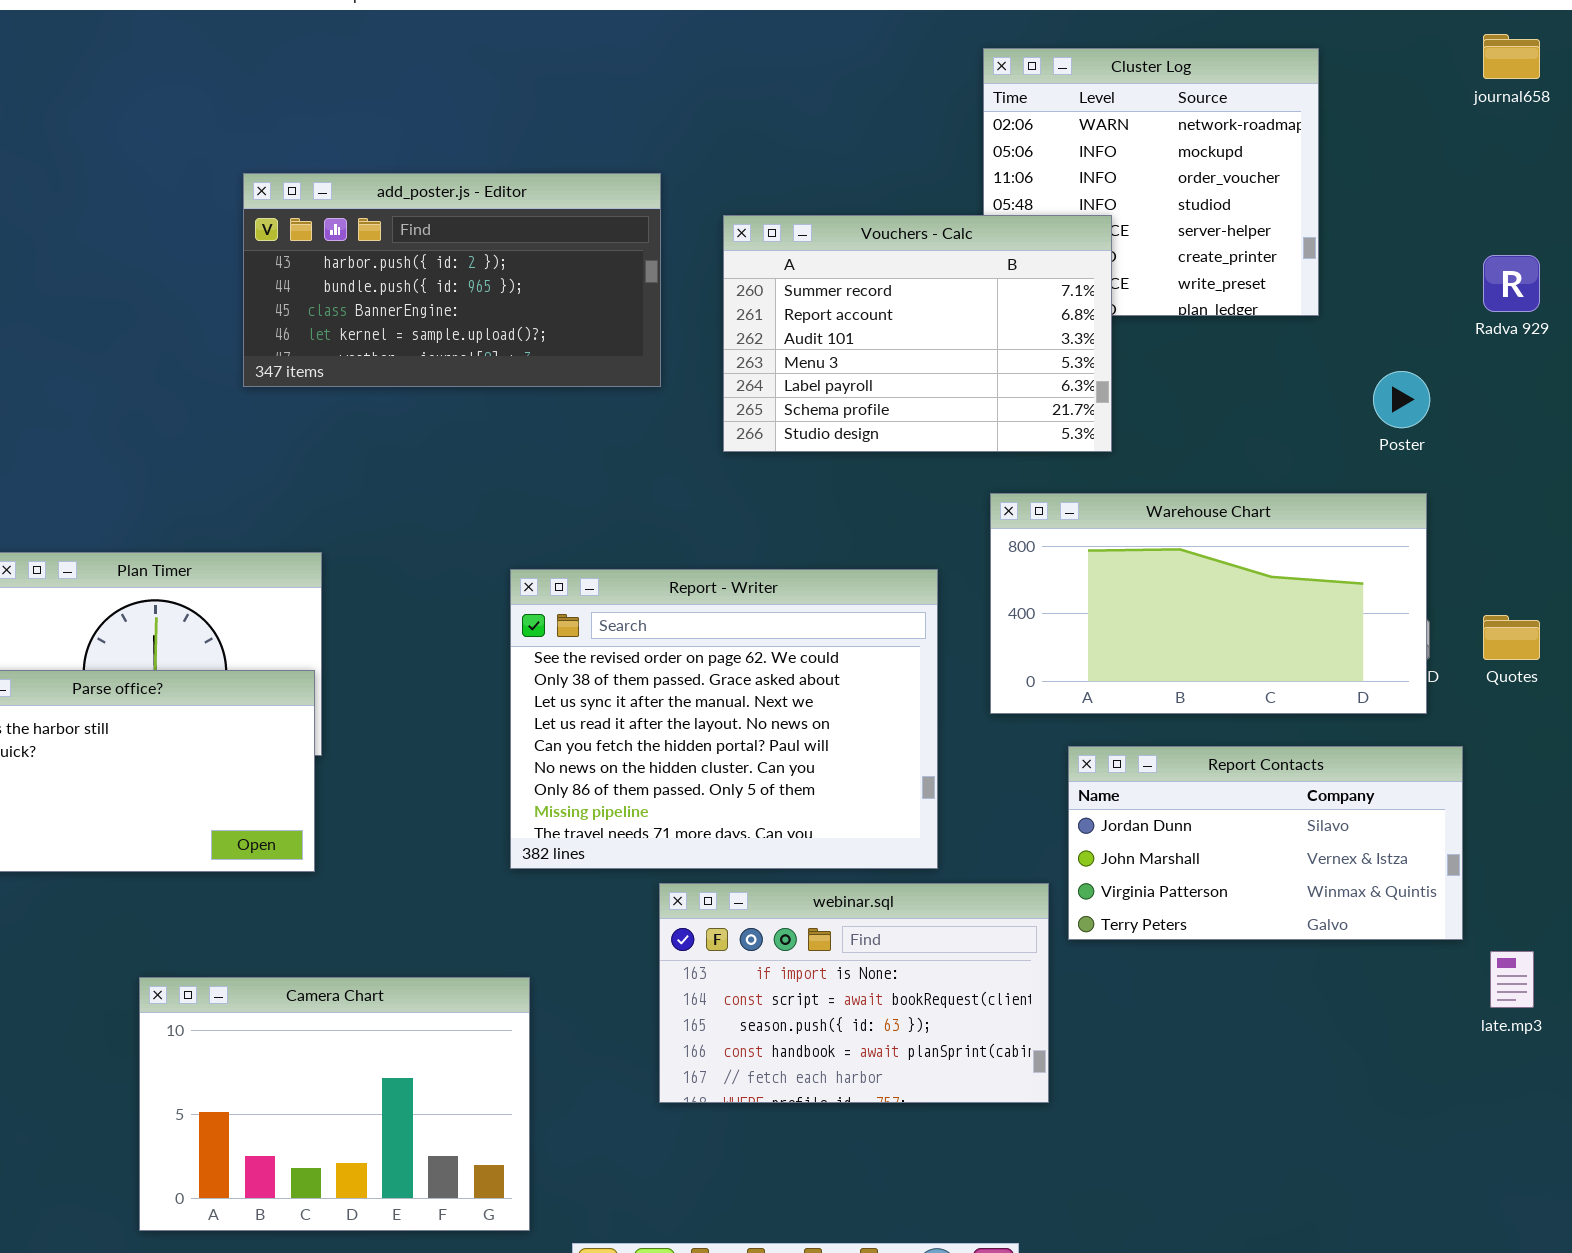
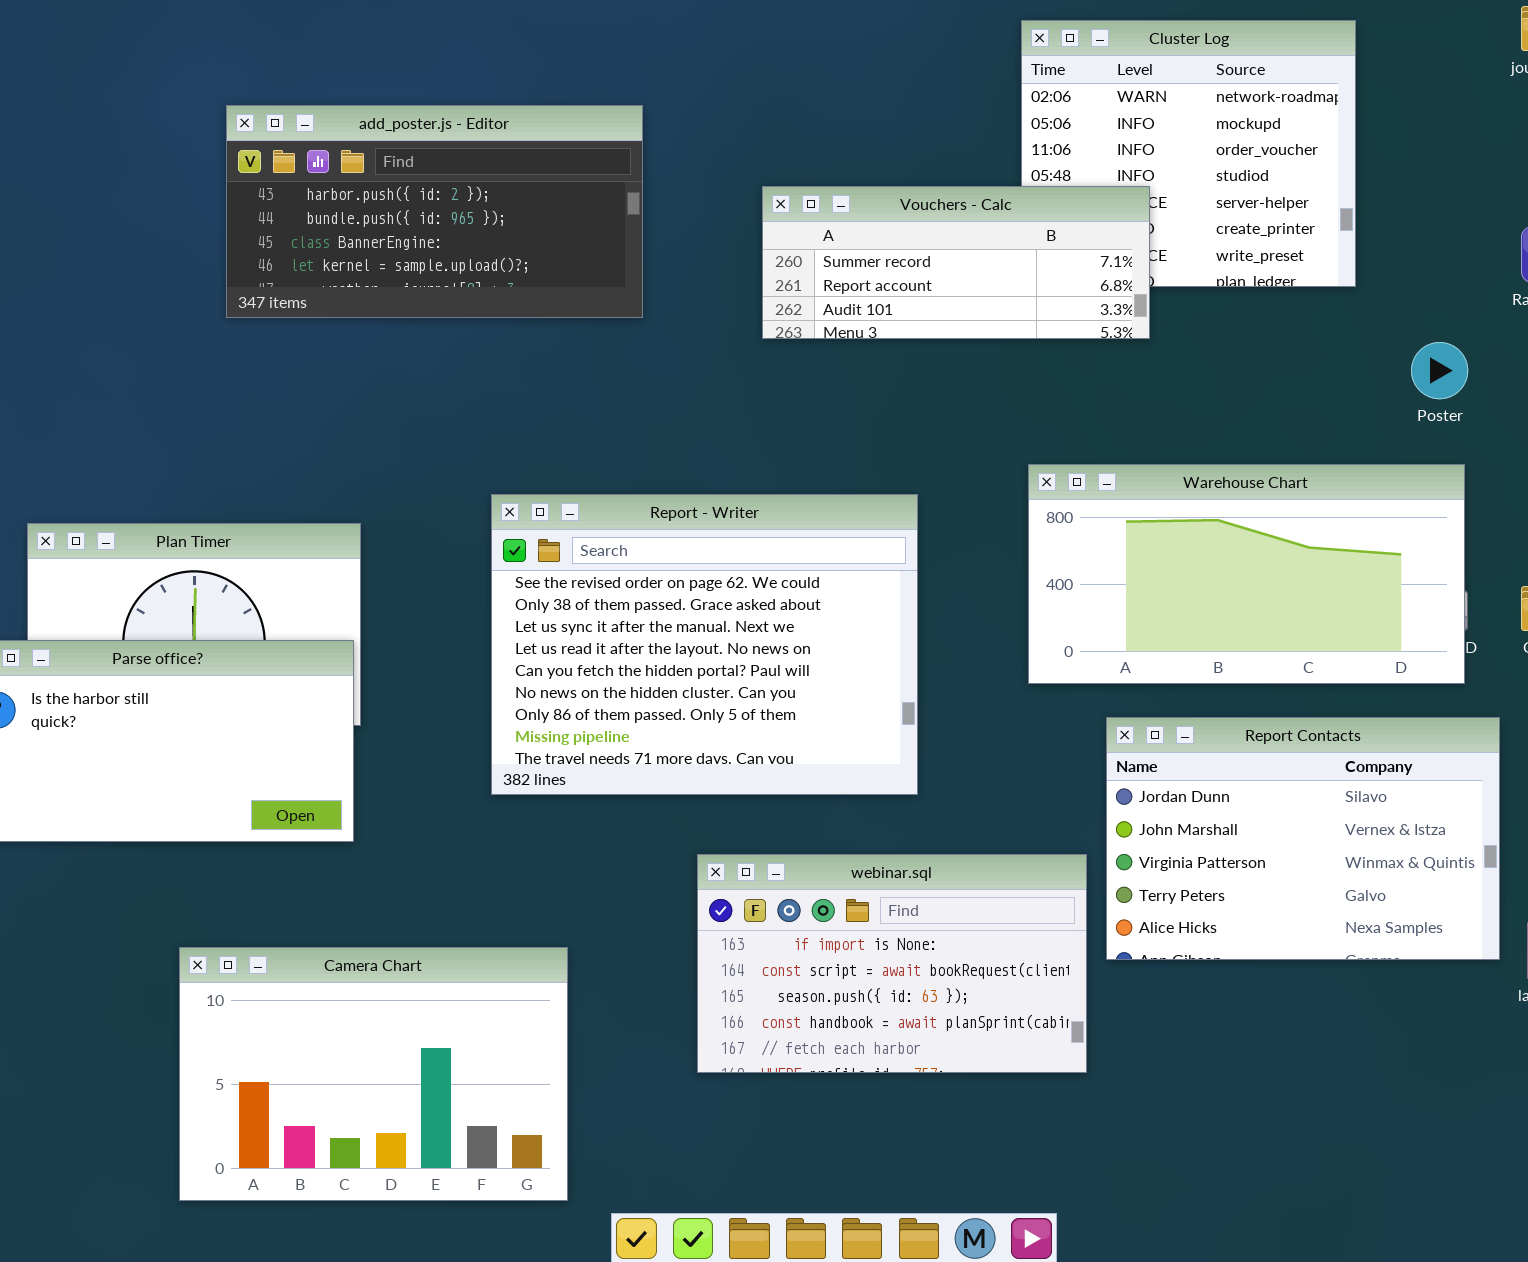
add_poster.js - Editor: [243,173,661,387] -> [226,105,643,318], moved
Vouchers - Calc: [723,215,1112,452] -> [762,186,1150,339], resized
Report - Writer: [510,569,938,869] -> [491,494,918,795], moved
Report Contacts: [1068,746,1463,940] -> [1106,717,1500,960], resized

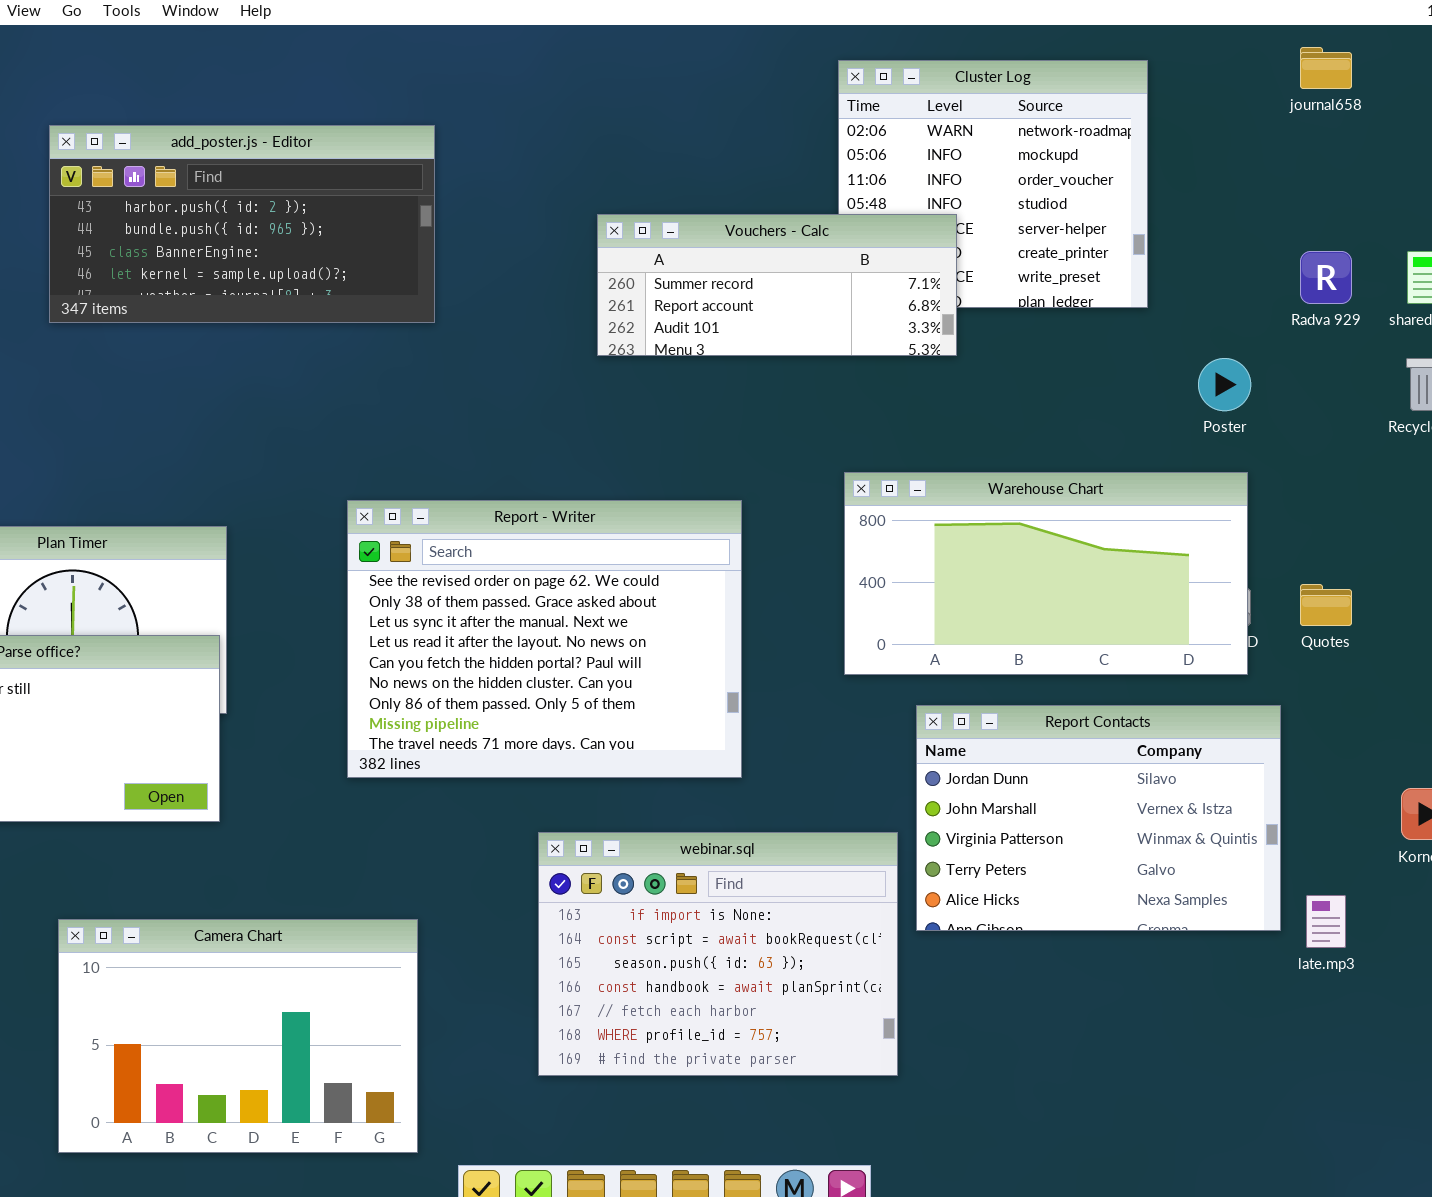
add_poster.js - Editor: [226,105,643,318] -> [49,125,435,323], moved
webinar.sql: [697,854,1087,1073] -> [538,832,898,1076], resized

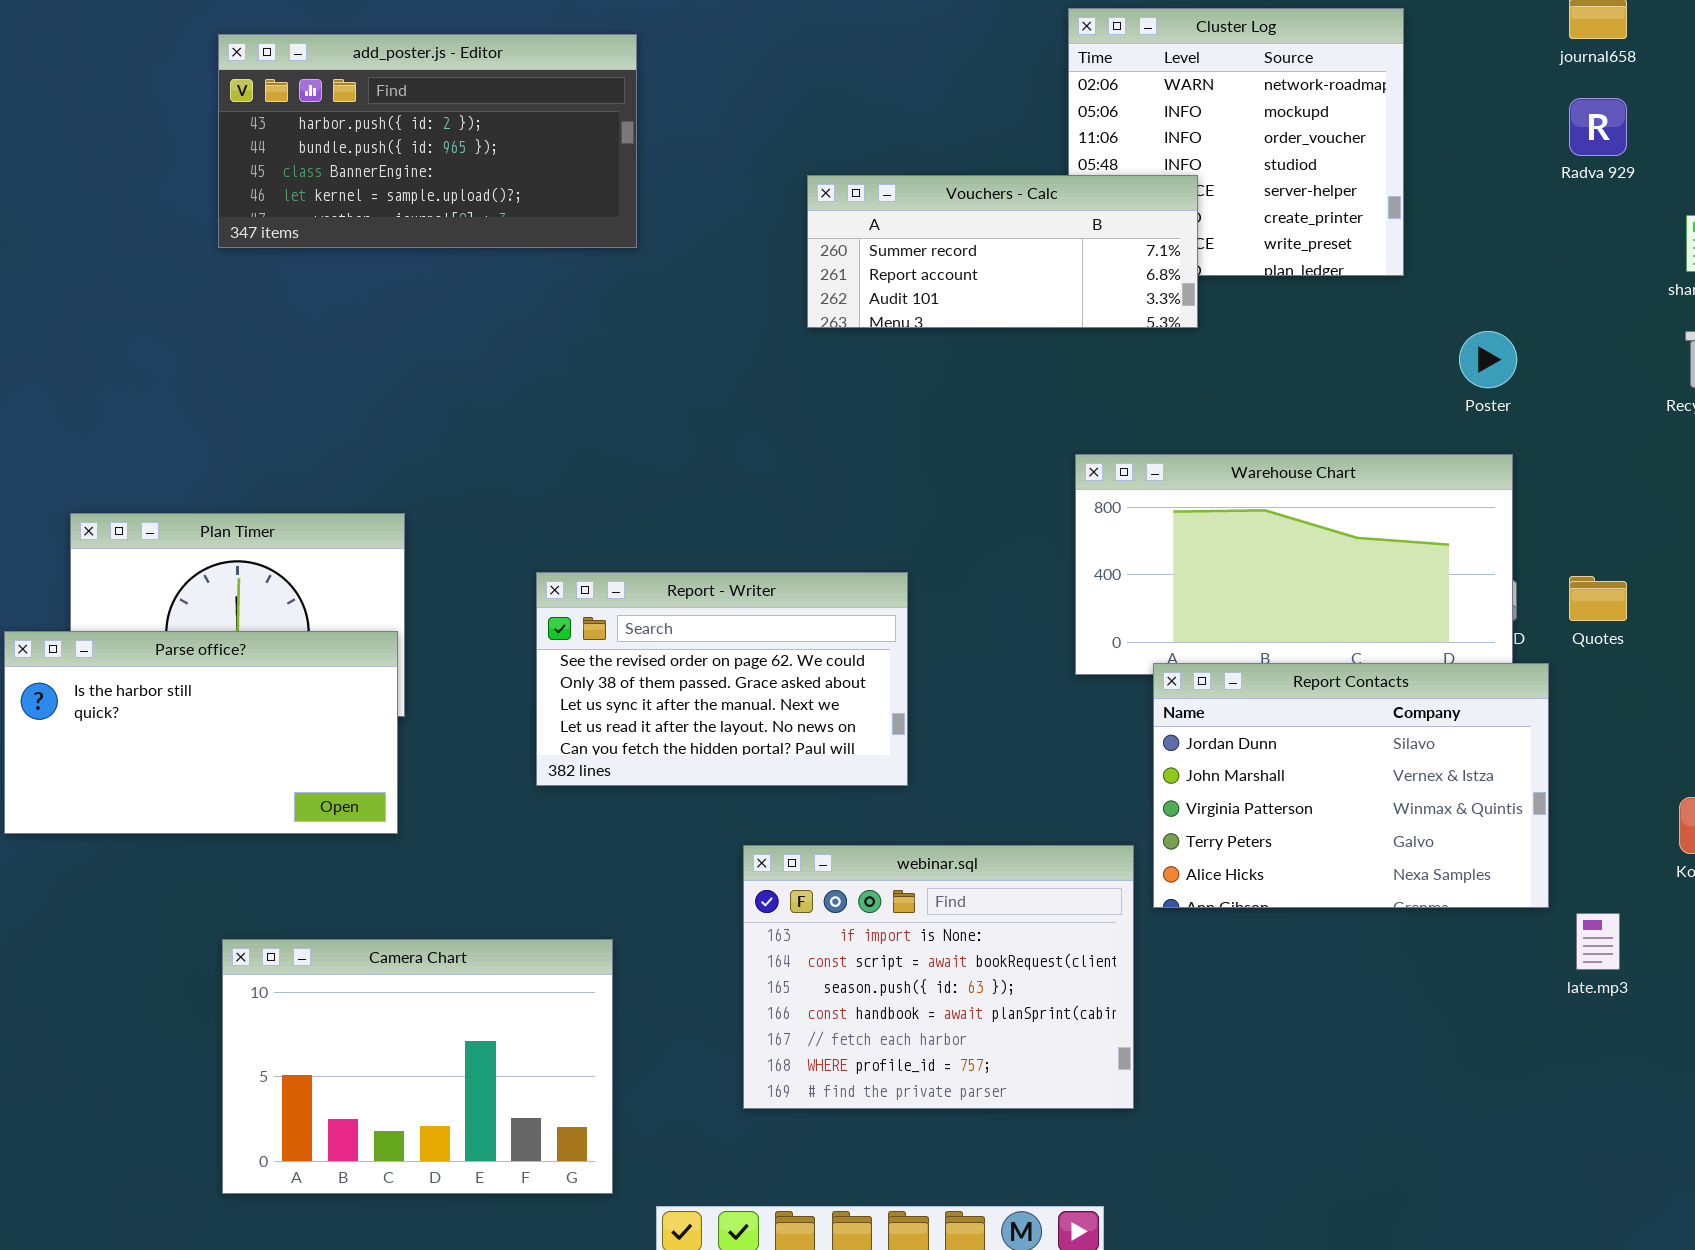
add_poster.js - Editor: [49,125,435,323] -> [218,34,637,248], moved
Radva 929: [1300,251,1352,304] -> [1569,98,1627,156], moved
Report - Writer: [347,500,742,778] -> [536,572,908,786], resized
Report Contacts: [916,705,1281,931] -> [1153,663,1549,908], moved

